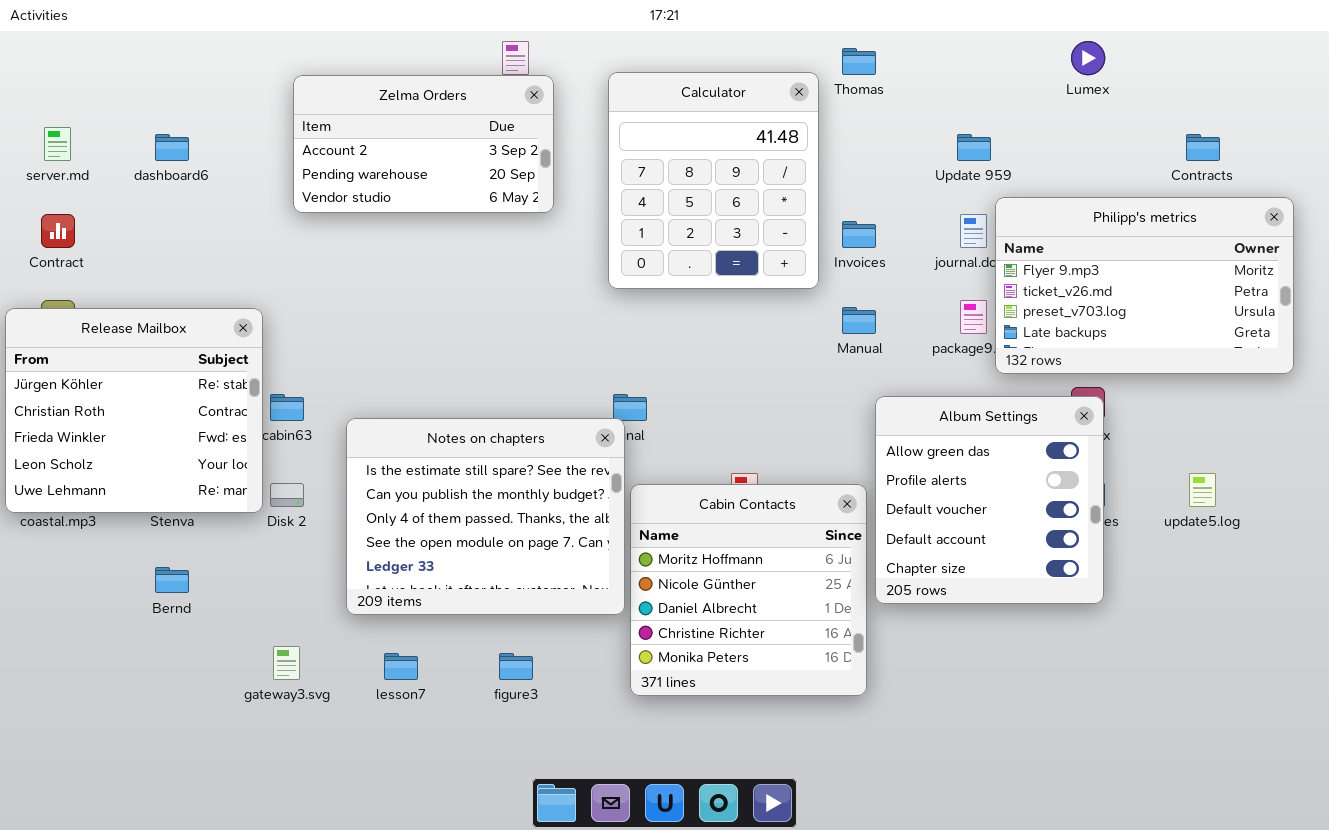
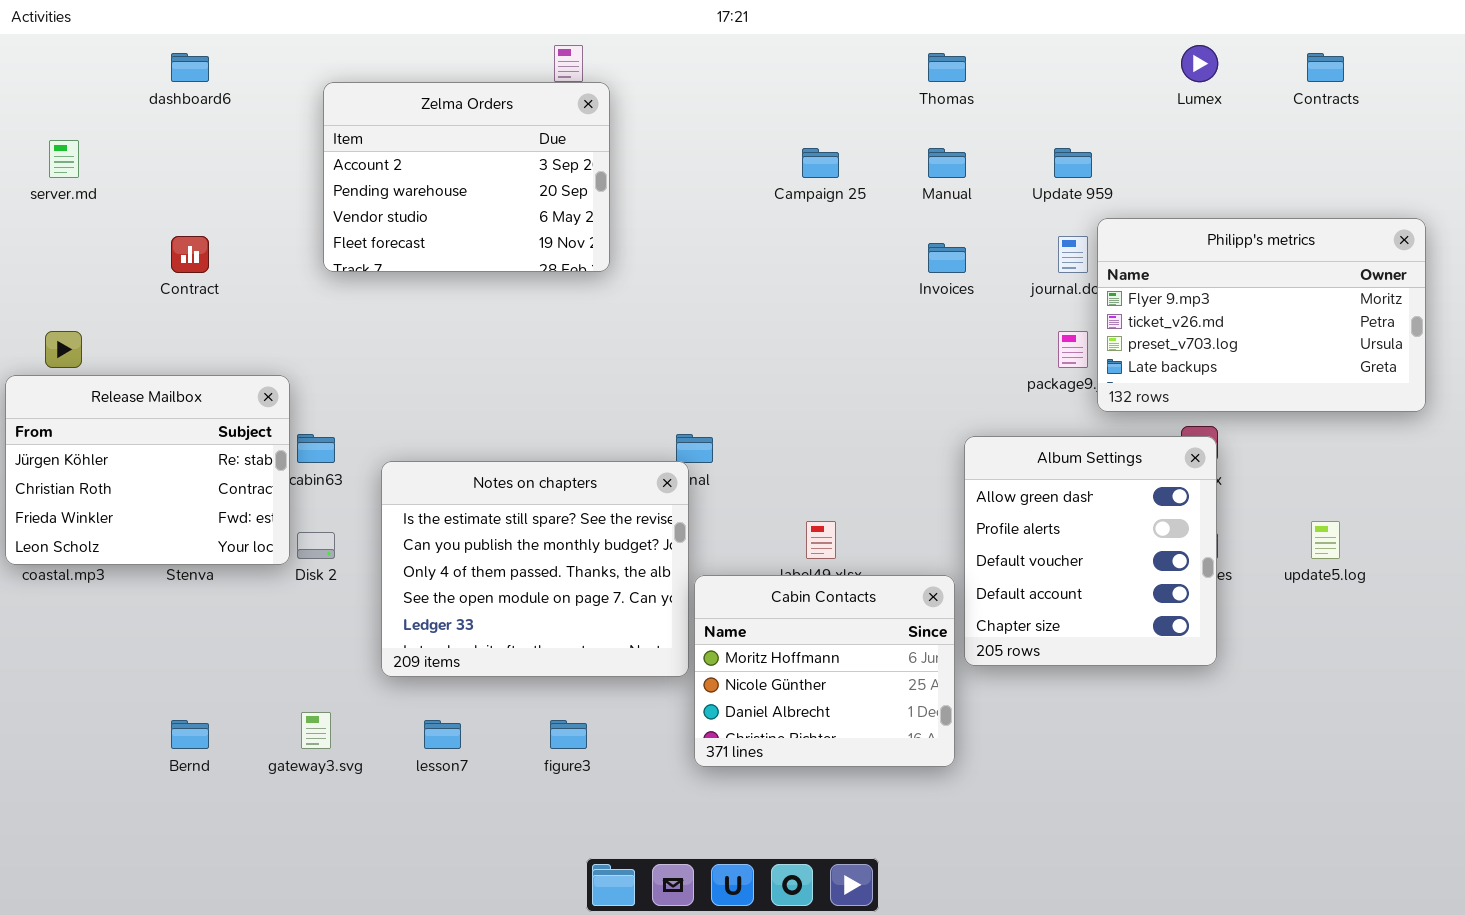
Calculator: [608,72,819,289] -> none, closed
Zelma Orders: [293,75,554,213] -> [323,82,610,272], resized
dashboard6: [155,134,189,161] -> [171,53,209,82], moved
Contracts: [1186,134,1220,161] -> [1307,53,1344,82], moved
Contract: [41,214,75,248] -> [171,236,209,273], moved
Manual: [842,307,876,334] -> [928,148,966,178], moved
Release Mailbox: [5,308,263,513] -> [5,375,290,565], resized
Cabin Contacts: [630,484,867,696] -> [694,575,955,767], resized
Bernd: [155,567,189,593] -> [171,720,209,749], moved

